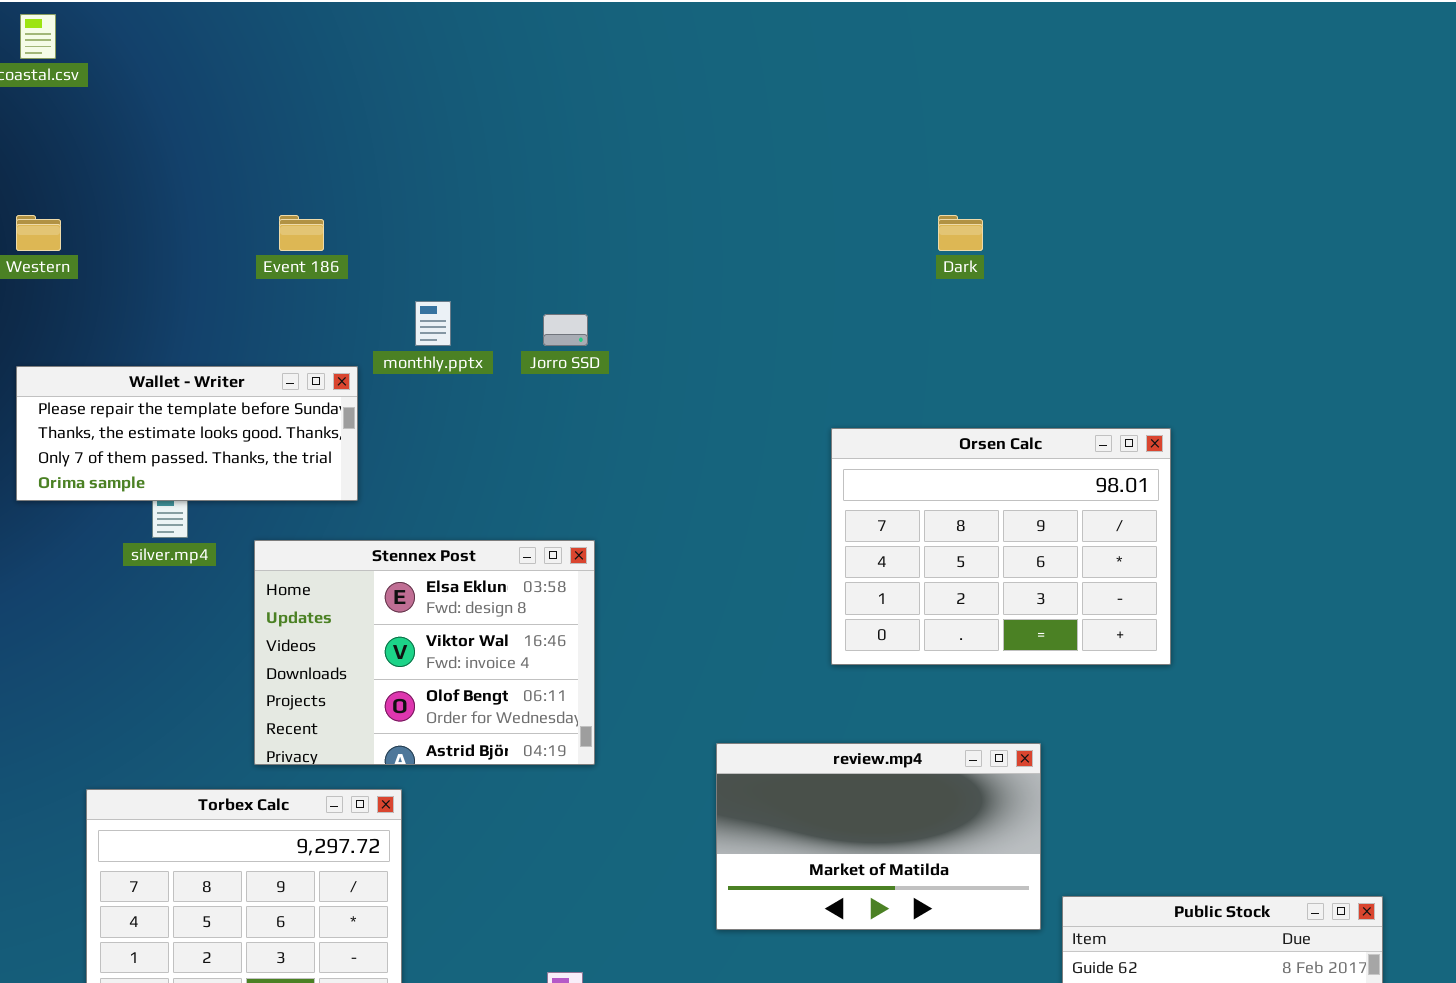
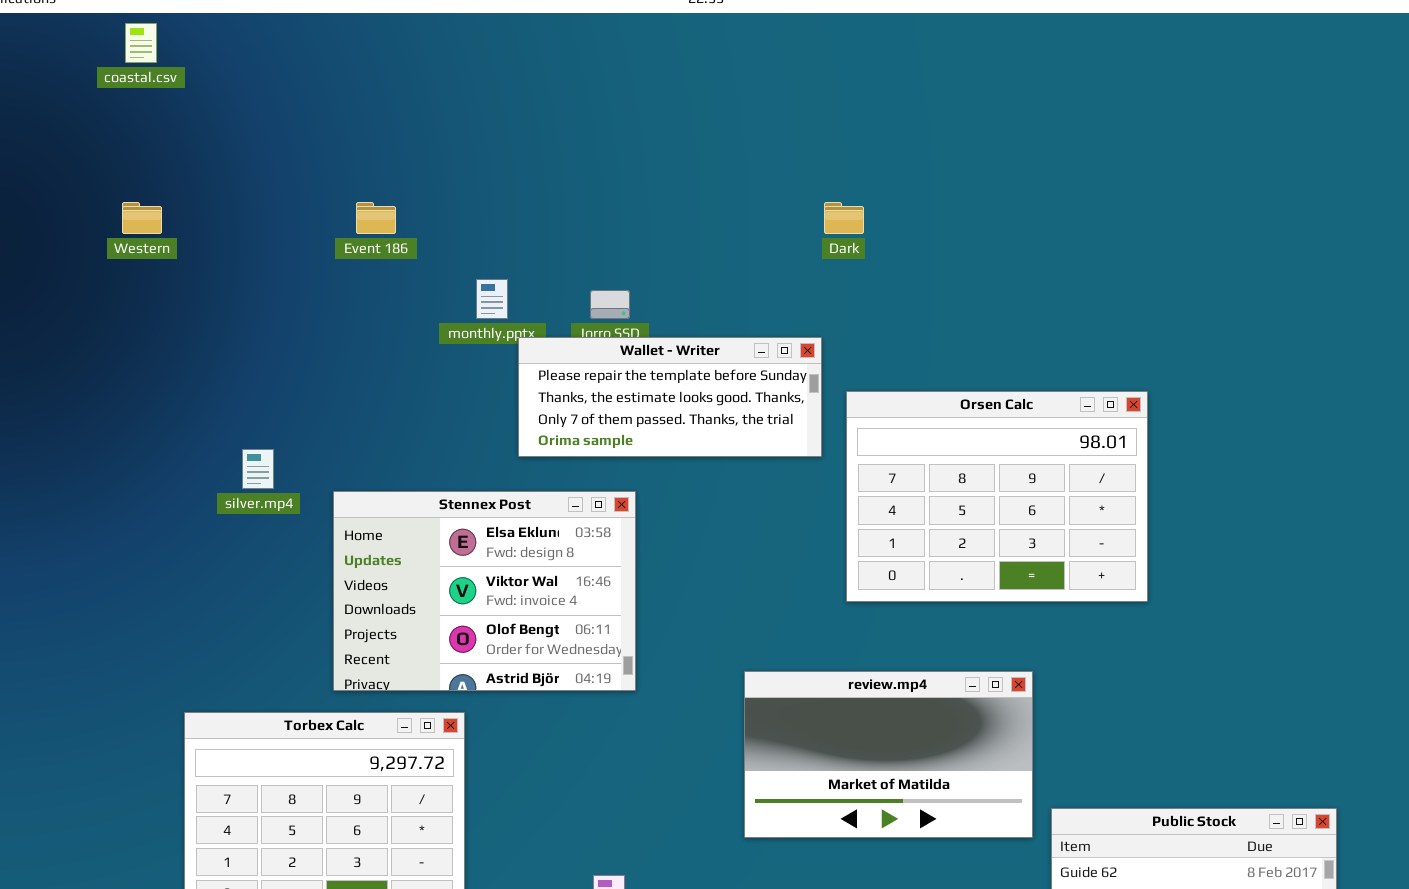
Dark: [938,215,983,251] -> [824,202,864,234], moved
Wallet - Writer: [16,366,358,501] -> [518,337,822,457], moved

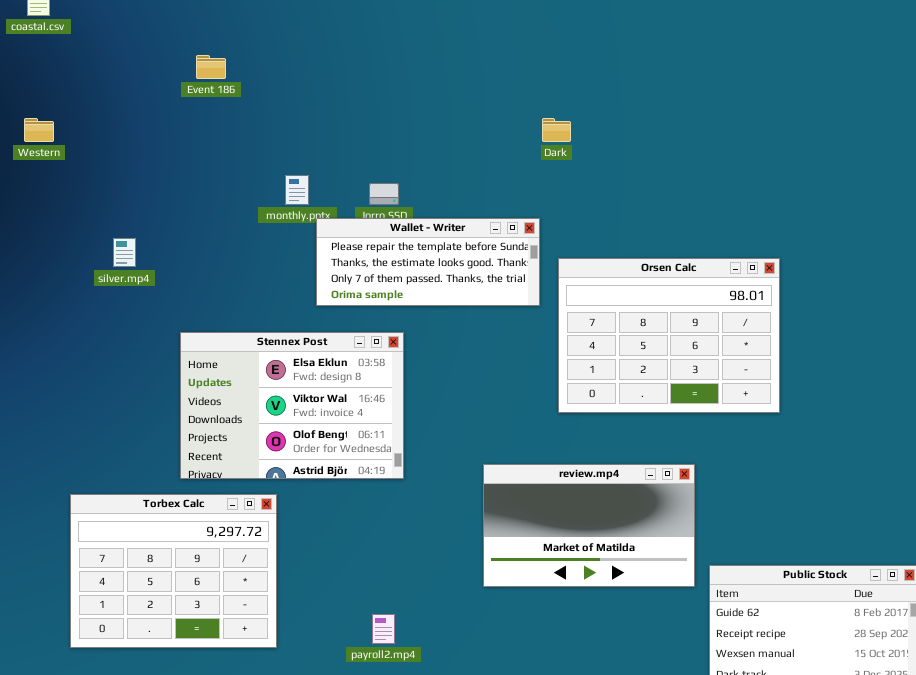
Event 186: [356,202,396,234] -> [196,55,226,79], moved
silver.mp4: [242,449,274,489] -> [113,238,136,267], moved

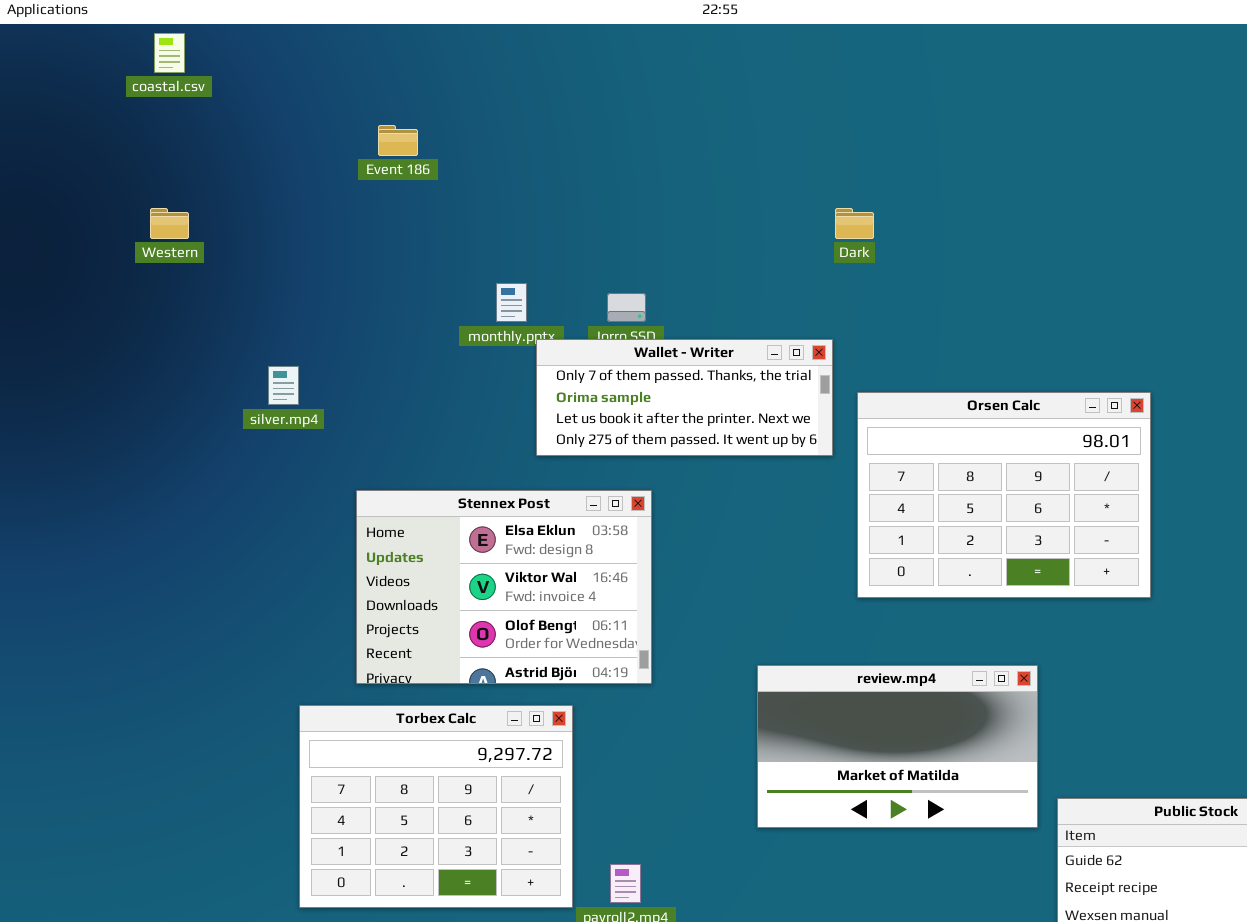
Wallet - Writer: [316,218,540,306] -> [536,339,833,456], scrolled down 2 rows
Torbex Calc: [70,494,277,648] -> [299,705,573,908], moved

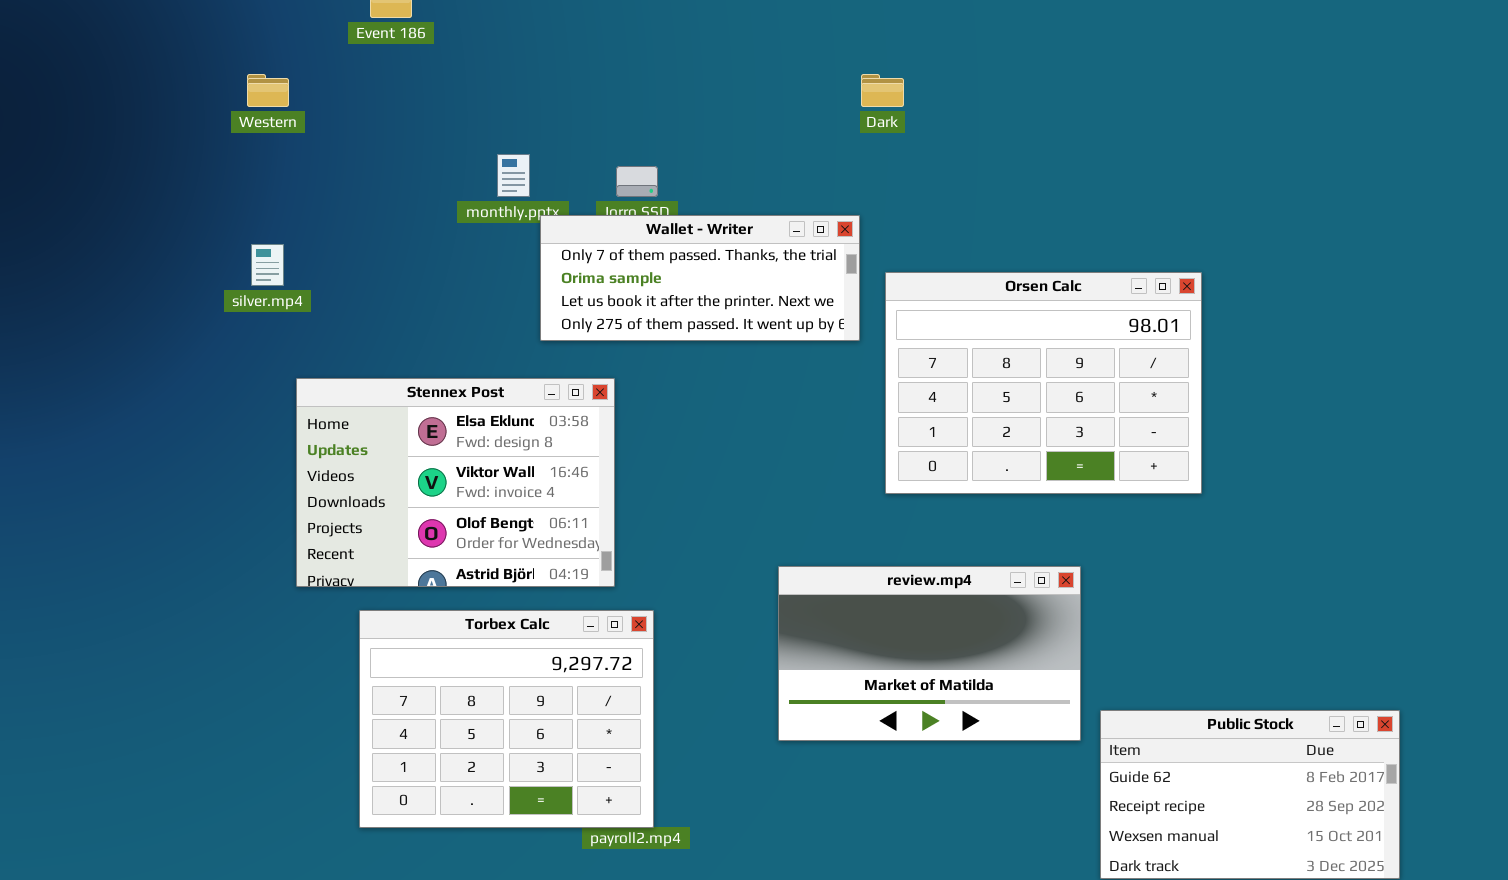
Western: [150,208,189,239] -> [247,74,289,107], moved
Stennex Post: [356,490,652,684] -> [296,378,615,587], moved
Torbex Calc: [299,705,573,908] -> [359,610,654,828], moved

